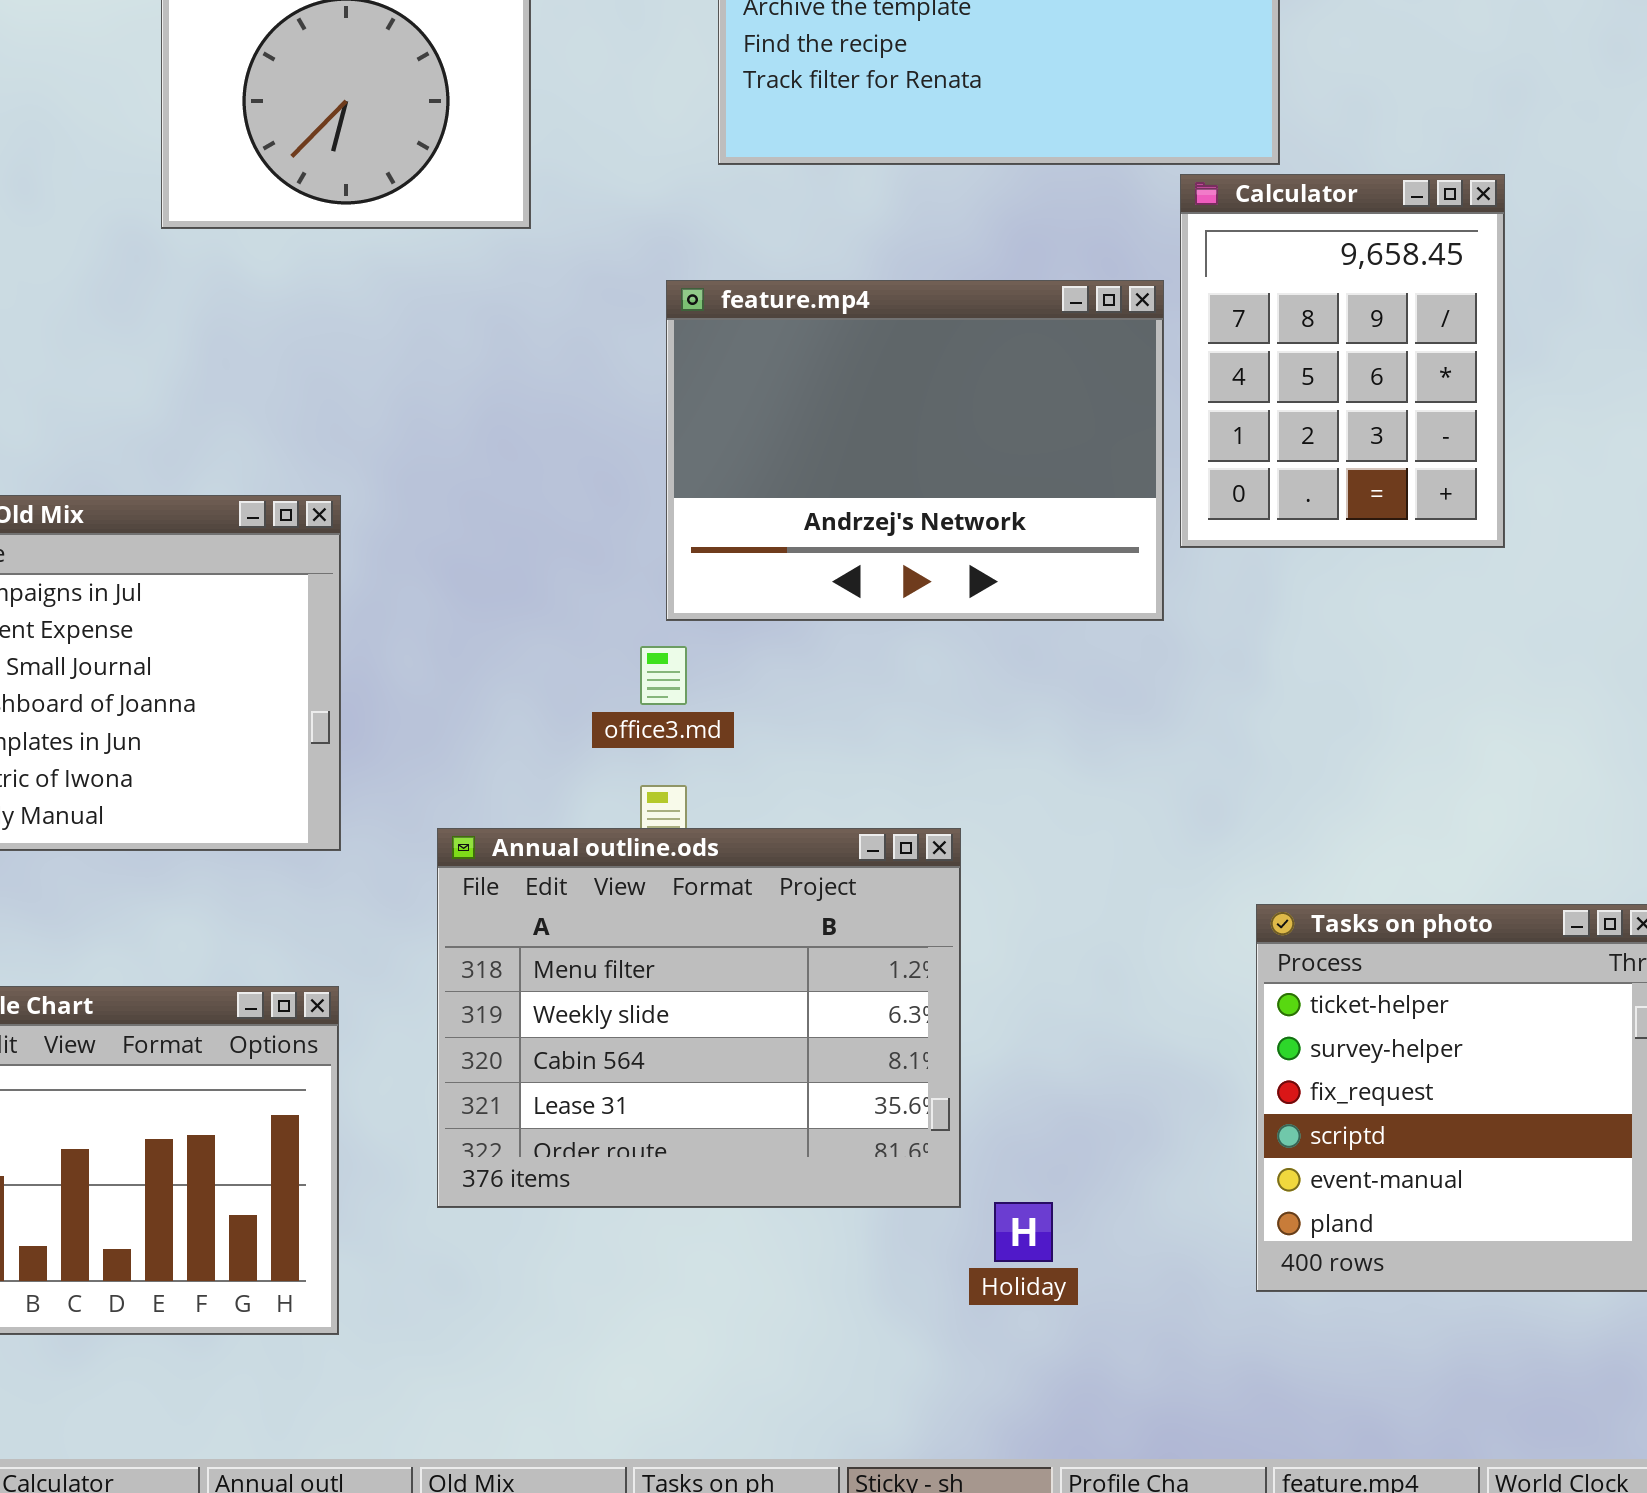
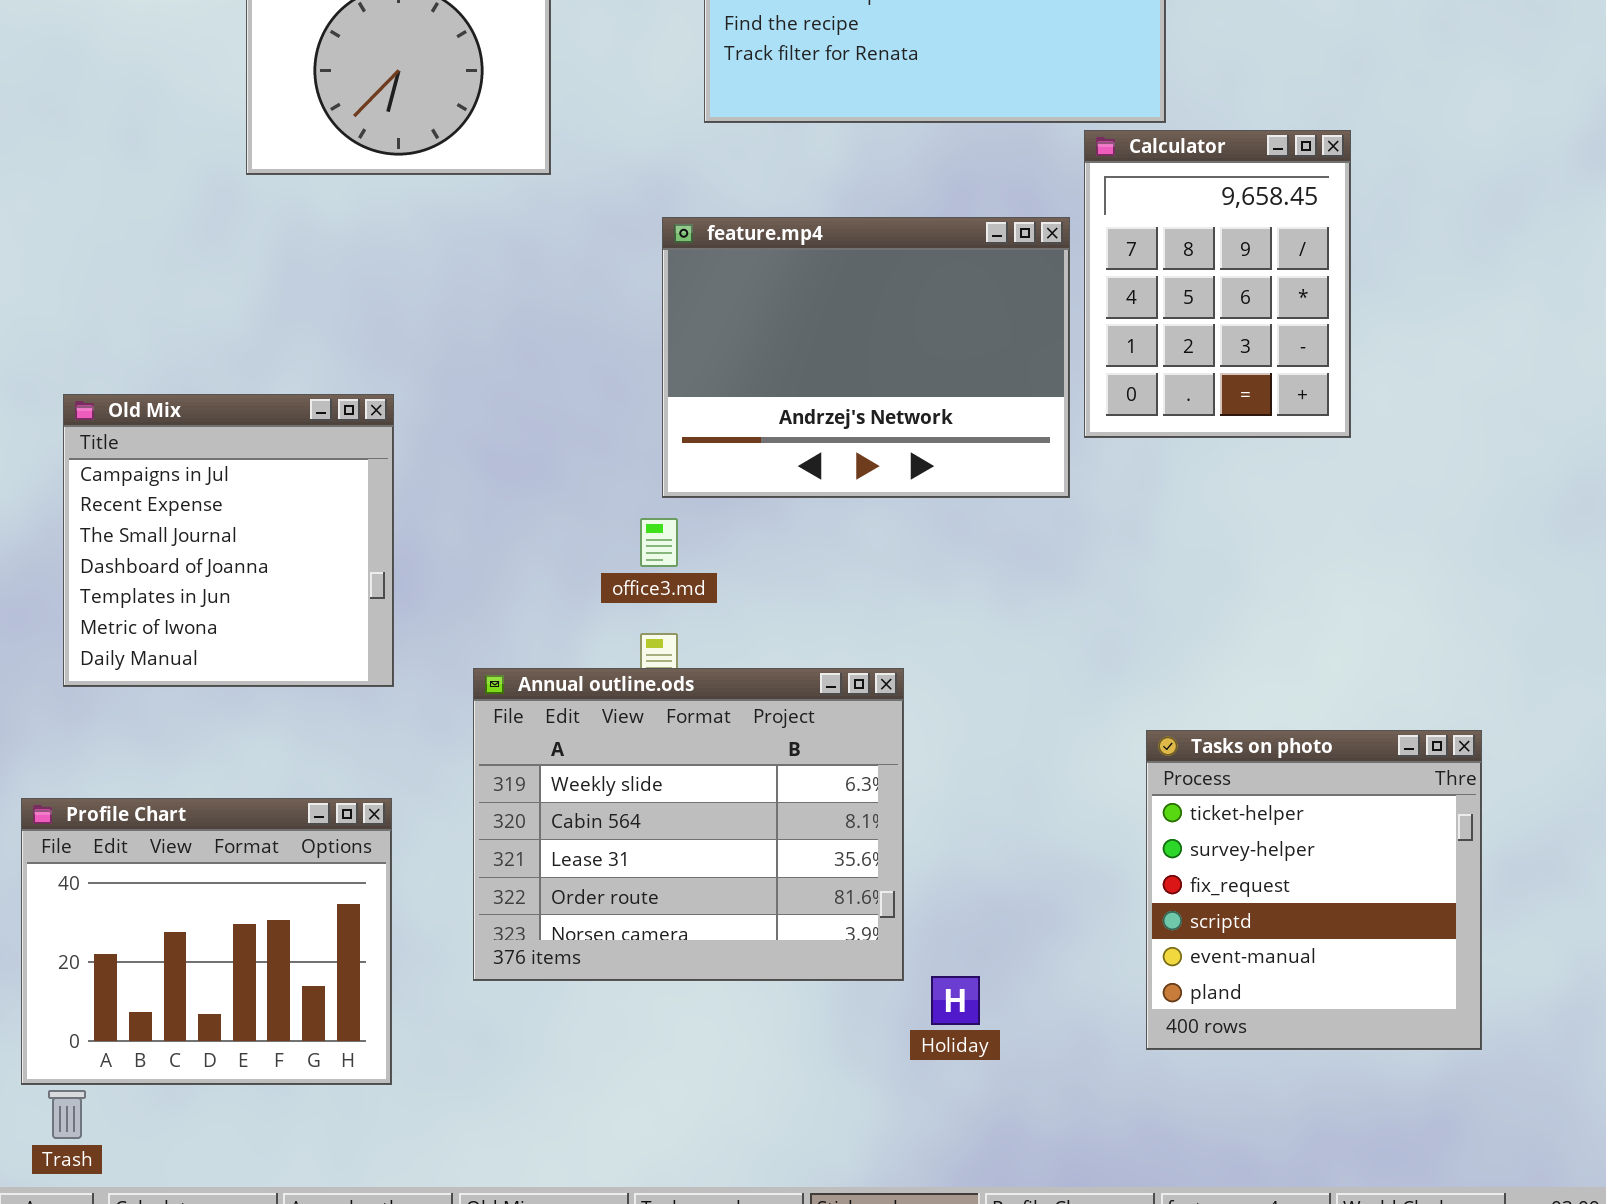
Annual outline.ods: [437,828,961,1208] -> [473,668,904,981], scrolled down 1 row

